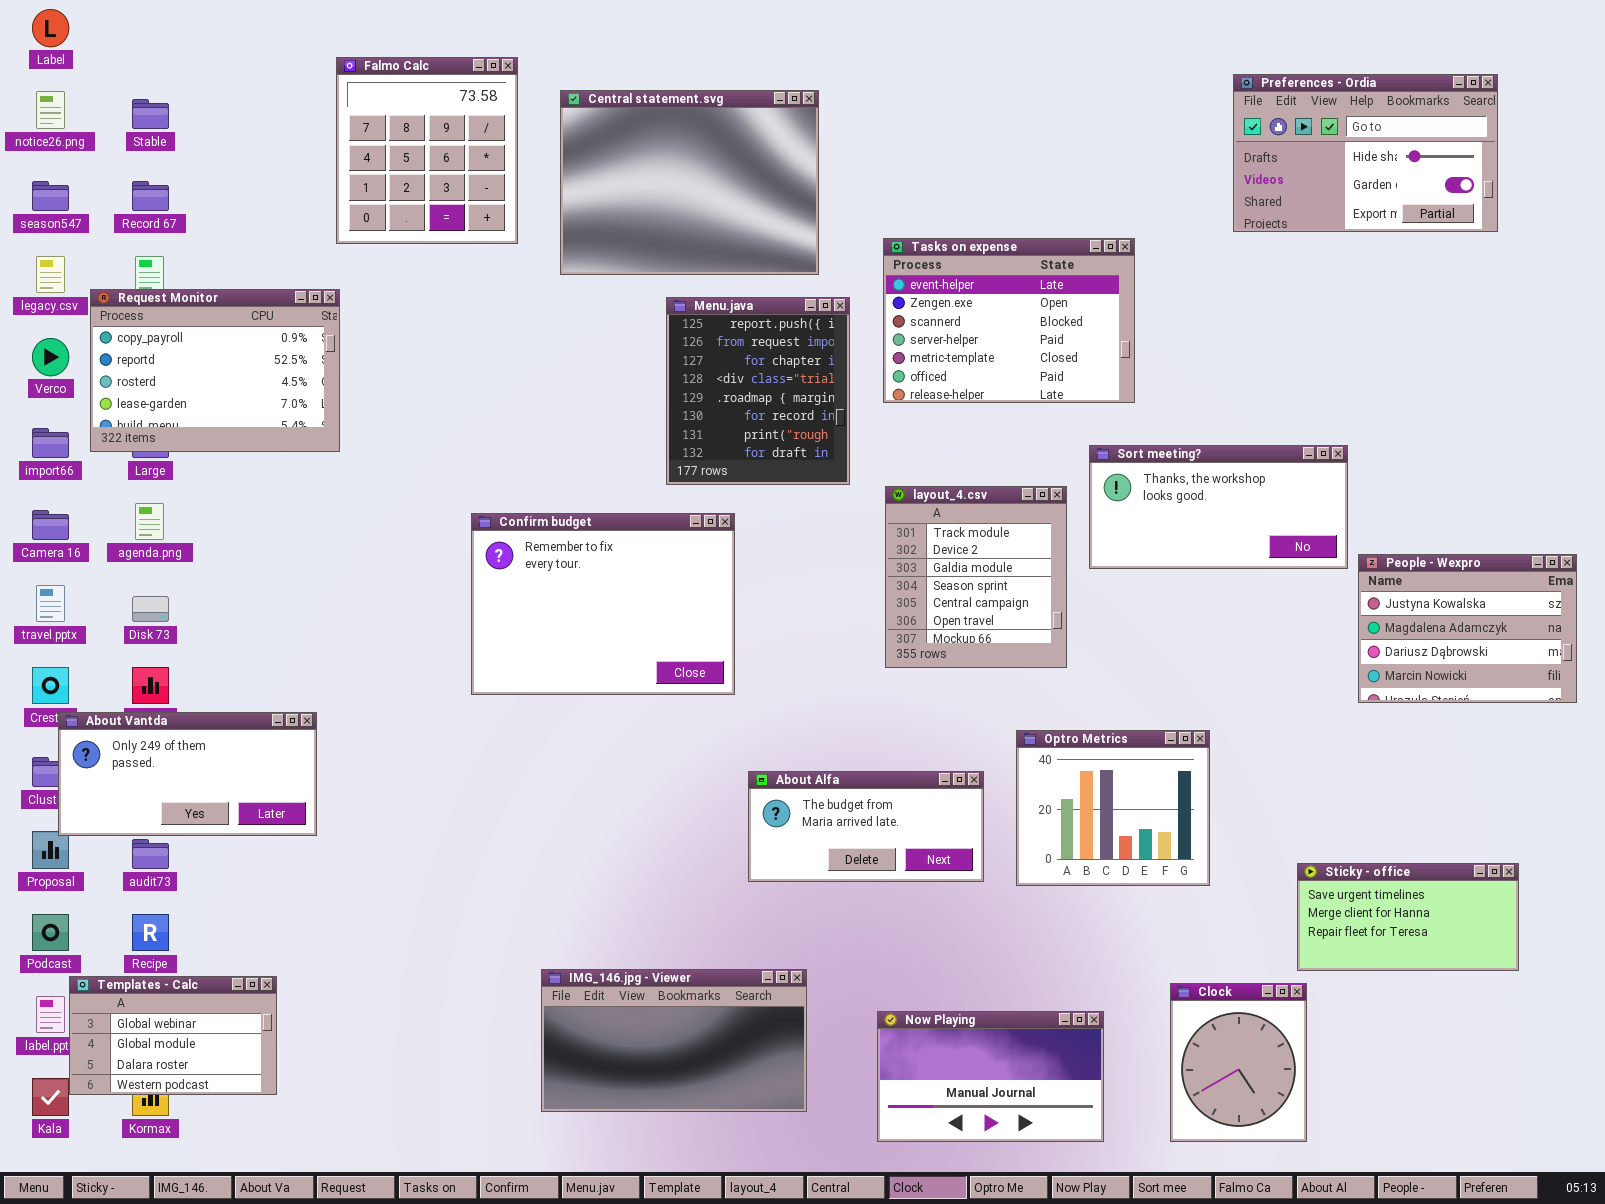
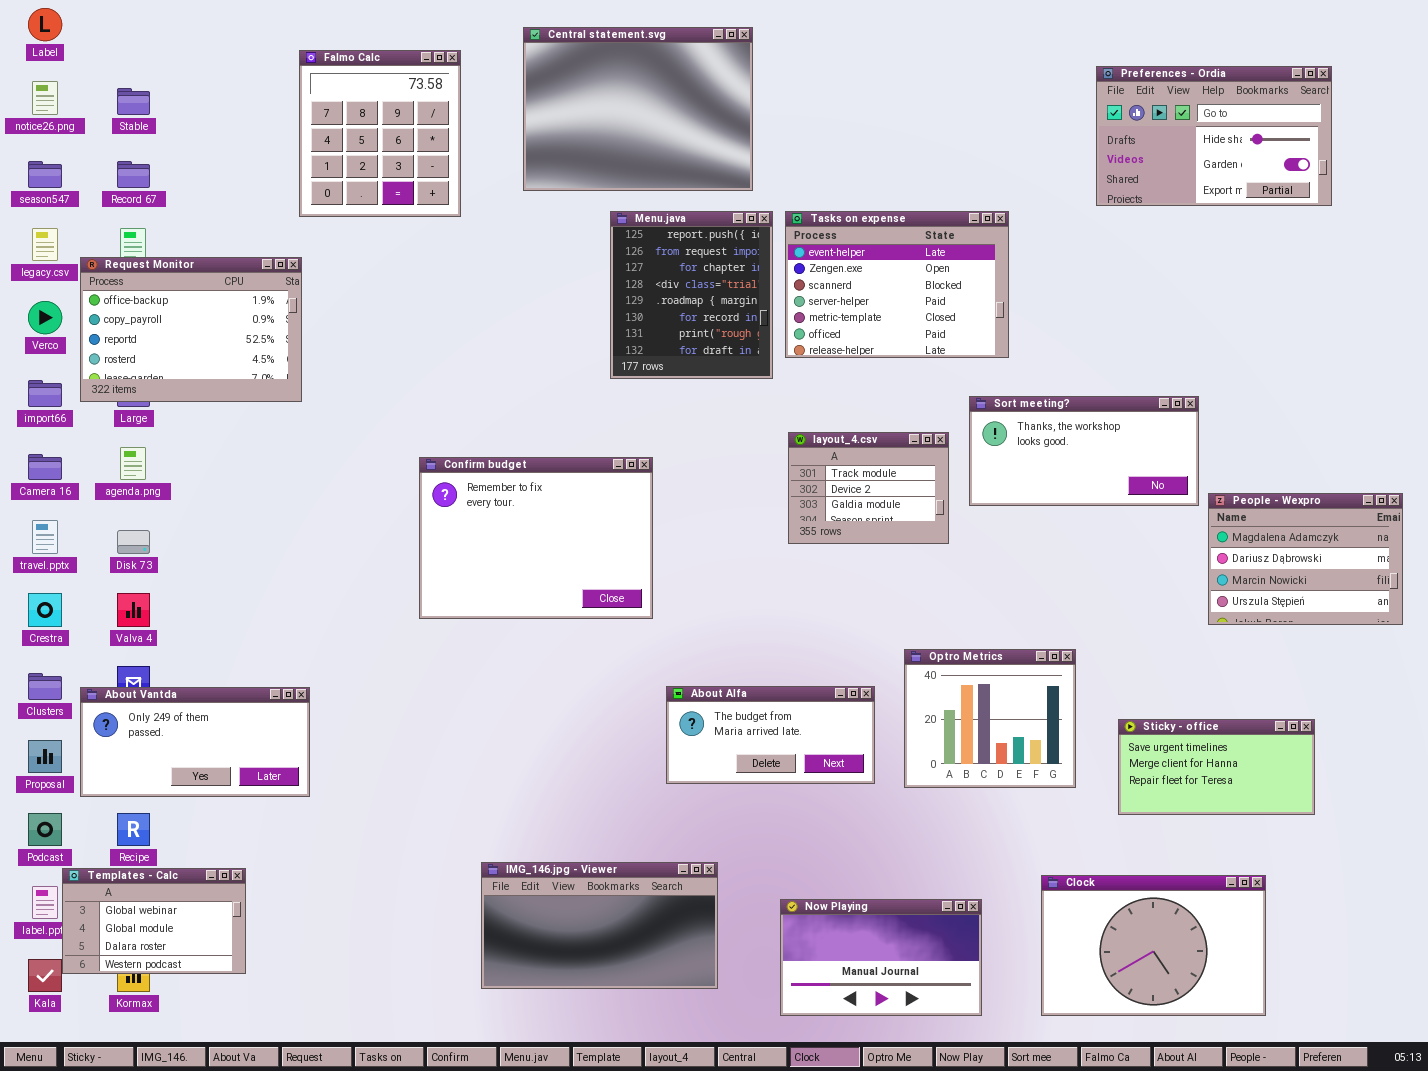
Central statement.svg: [560,90,819,275] -> [523,27,753,191], moved
Request Monitor: [90,289,340,452] -> [80,257,302,402], scrolled up 1 row
Menu.java: [666,297,850,485] -> [610,211,773,379], moved
layout_4.csv: [885,486,1067,668] -> [788,432,949,544], resized
People - Wexpro: [1358,554,1577,703] -> [1208,493,1403,625], scrolled down 1 row
About Vantda: [58,712,317,836] -> [80,687,310,797], moved
Sticky - office: [1297,863,1519,971] -> [1118,719,1315,815], moved
Clock: [1170,983,1307,1142] -> [1041,875,1266,1016], resized

